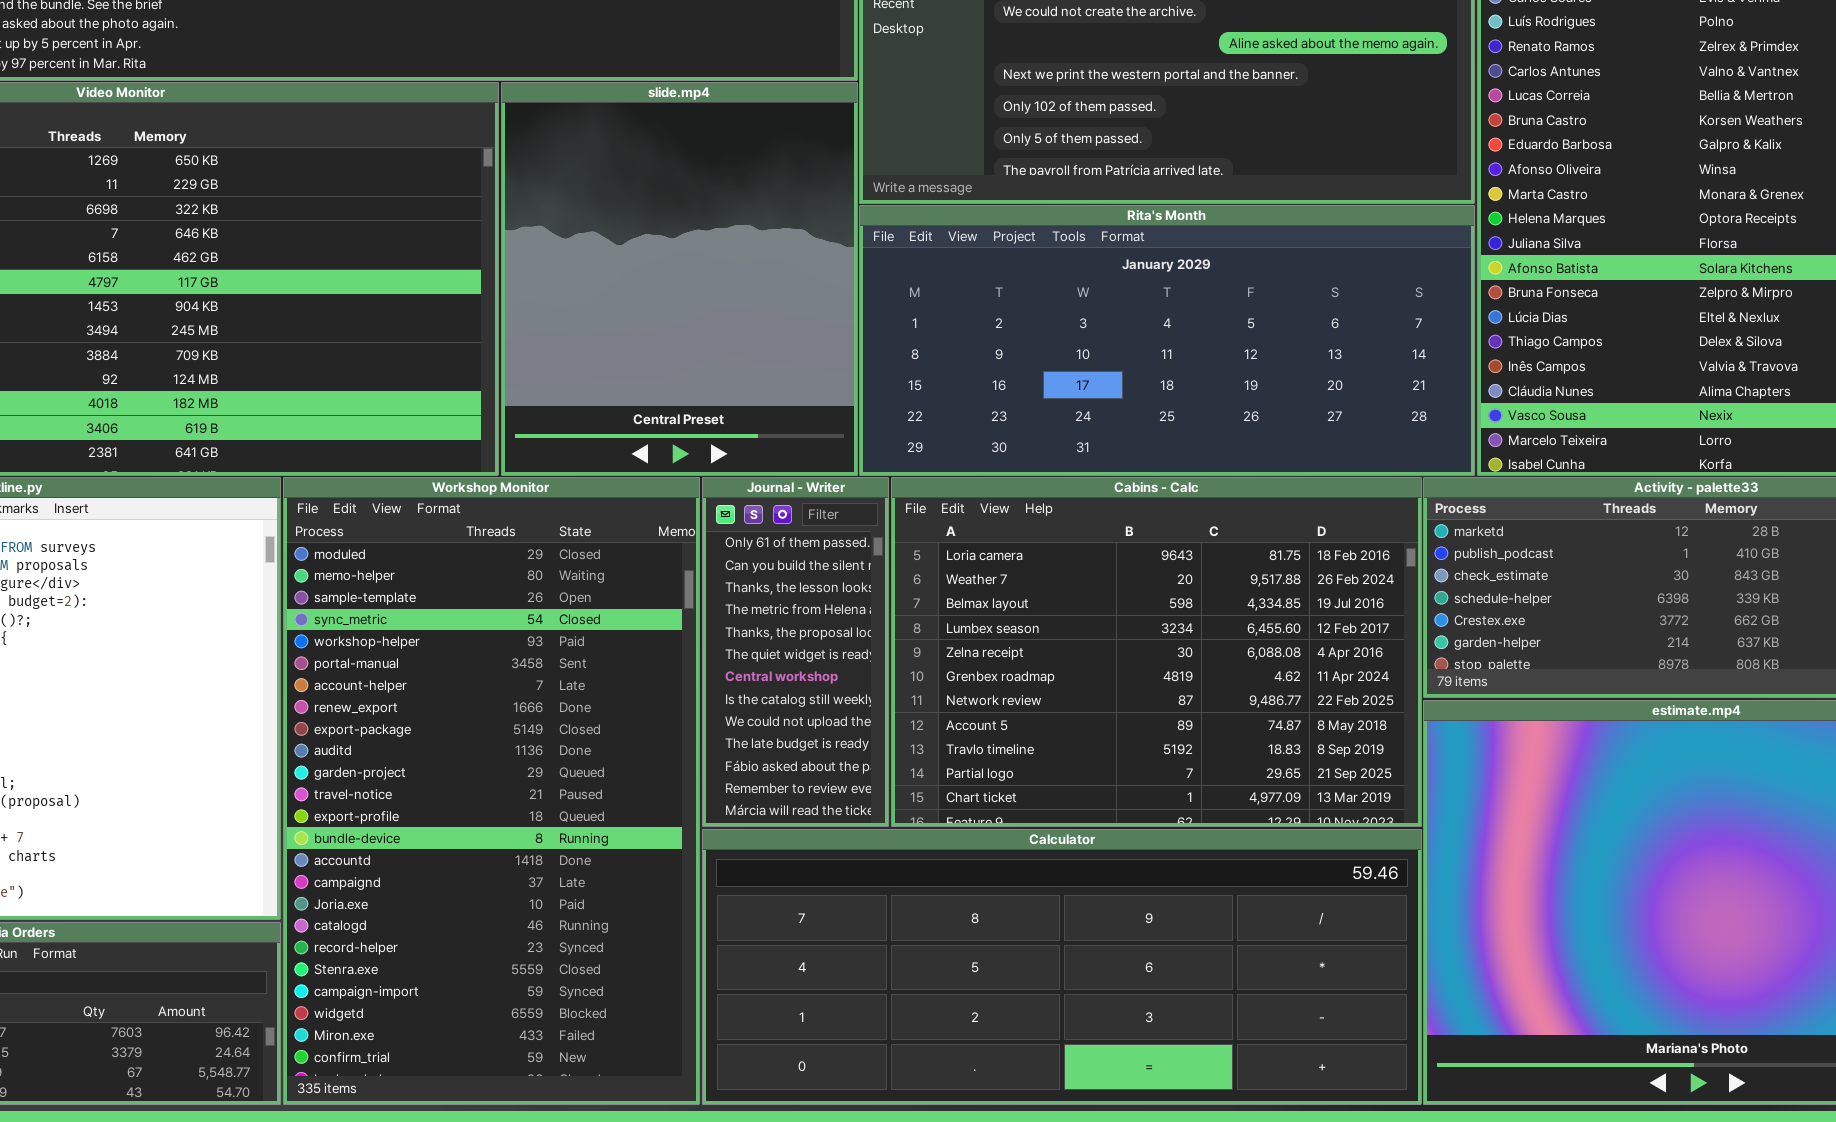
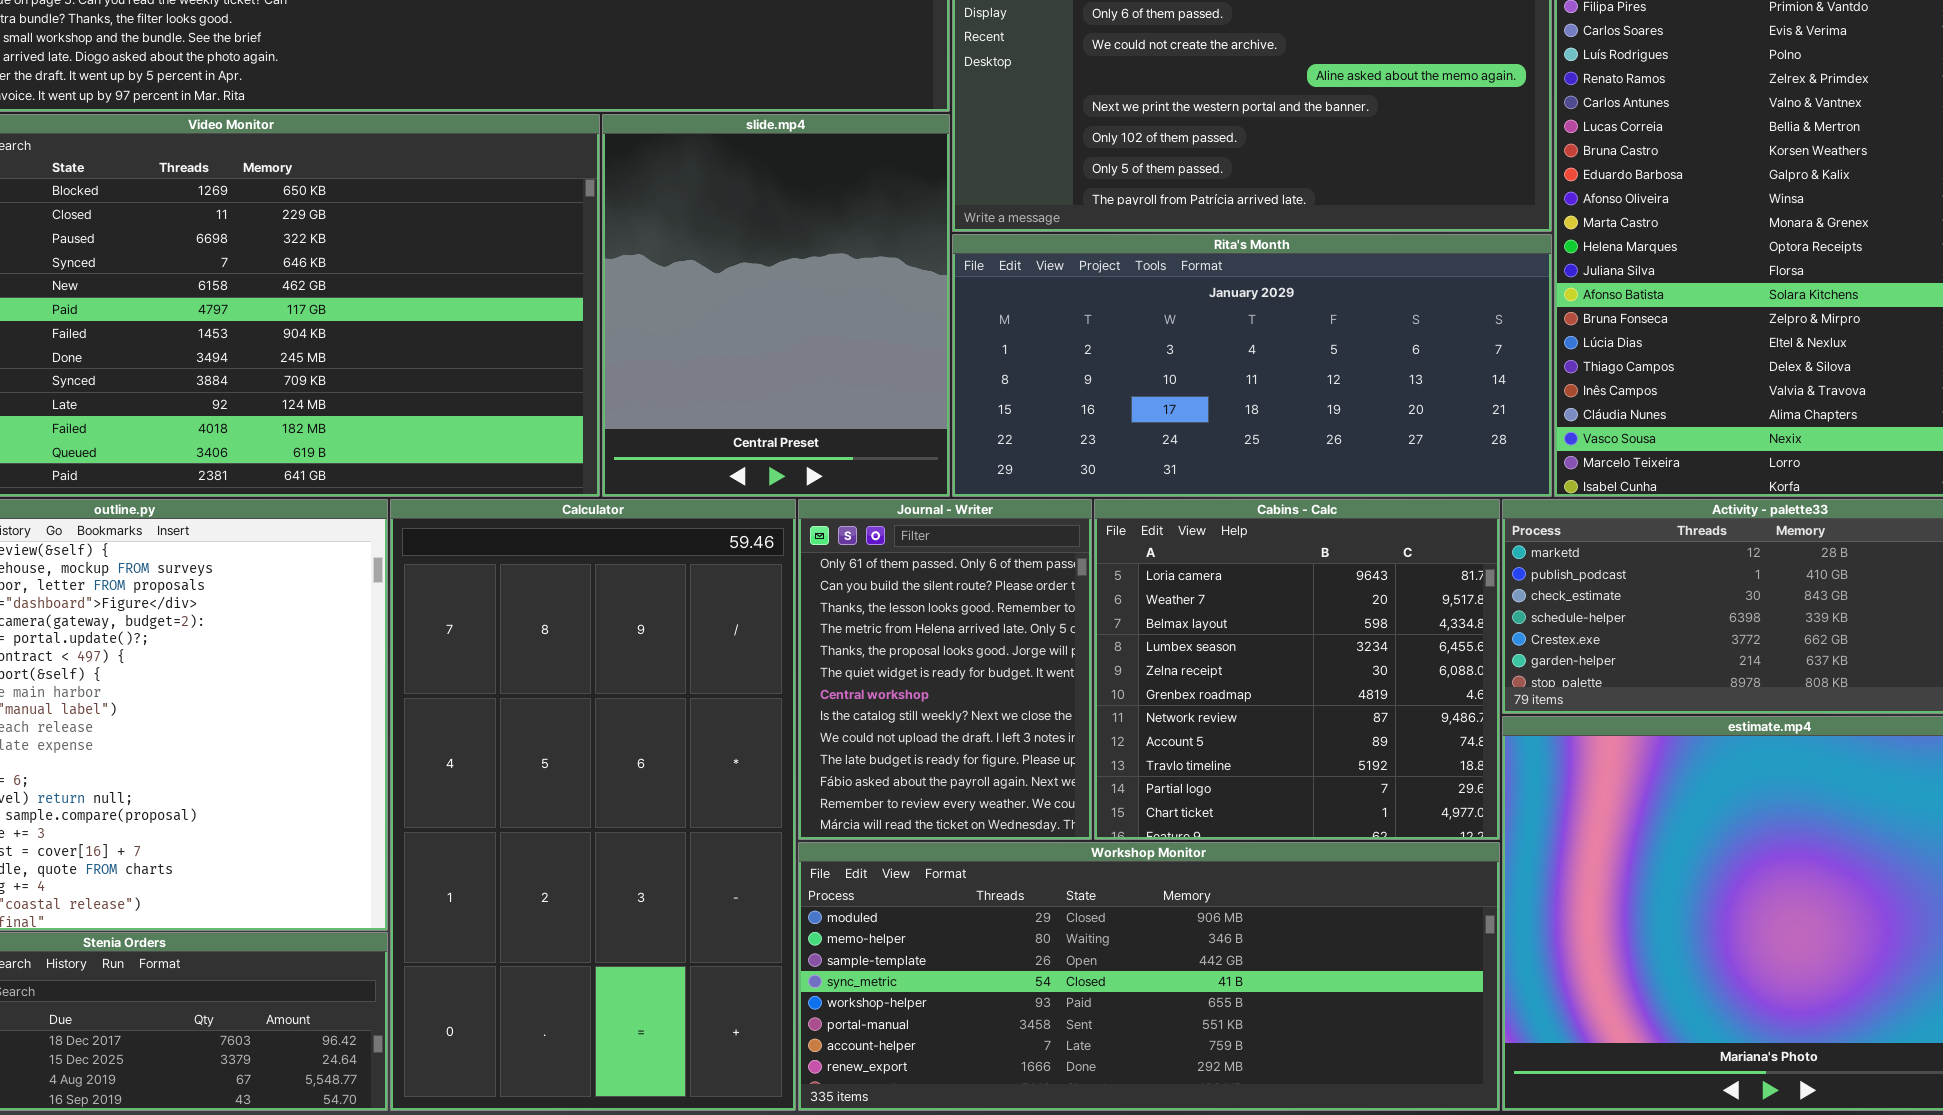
Workshop Monitor: [283,477,700,1105] -> [798,842,1500,1111], moved, resized
Journal - Writer: [702,477,889,827] -> [798,499,1092,840], resized
Cabins - Calc: [891,477,1422,827] -> [1094,499,1500,840], resized
Calculator: [702,829,1422,1105] -> [390,499,796,1111], moved, resized

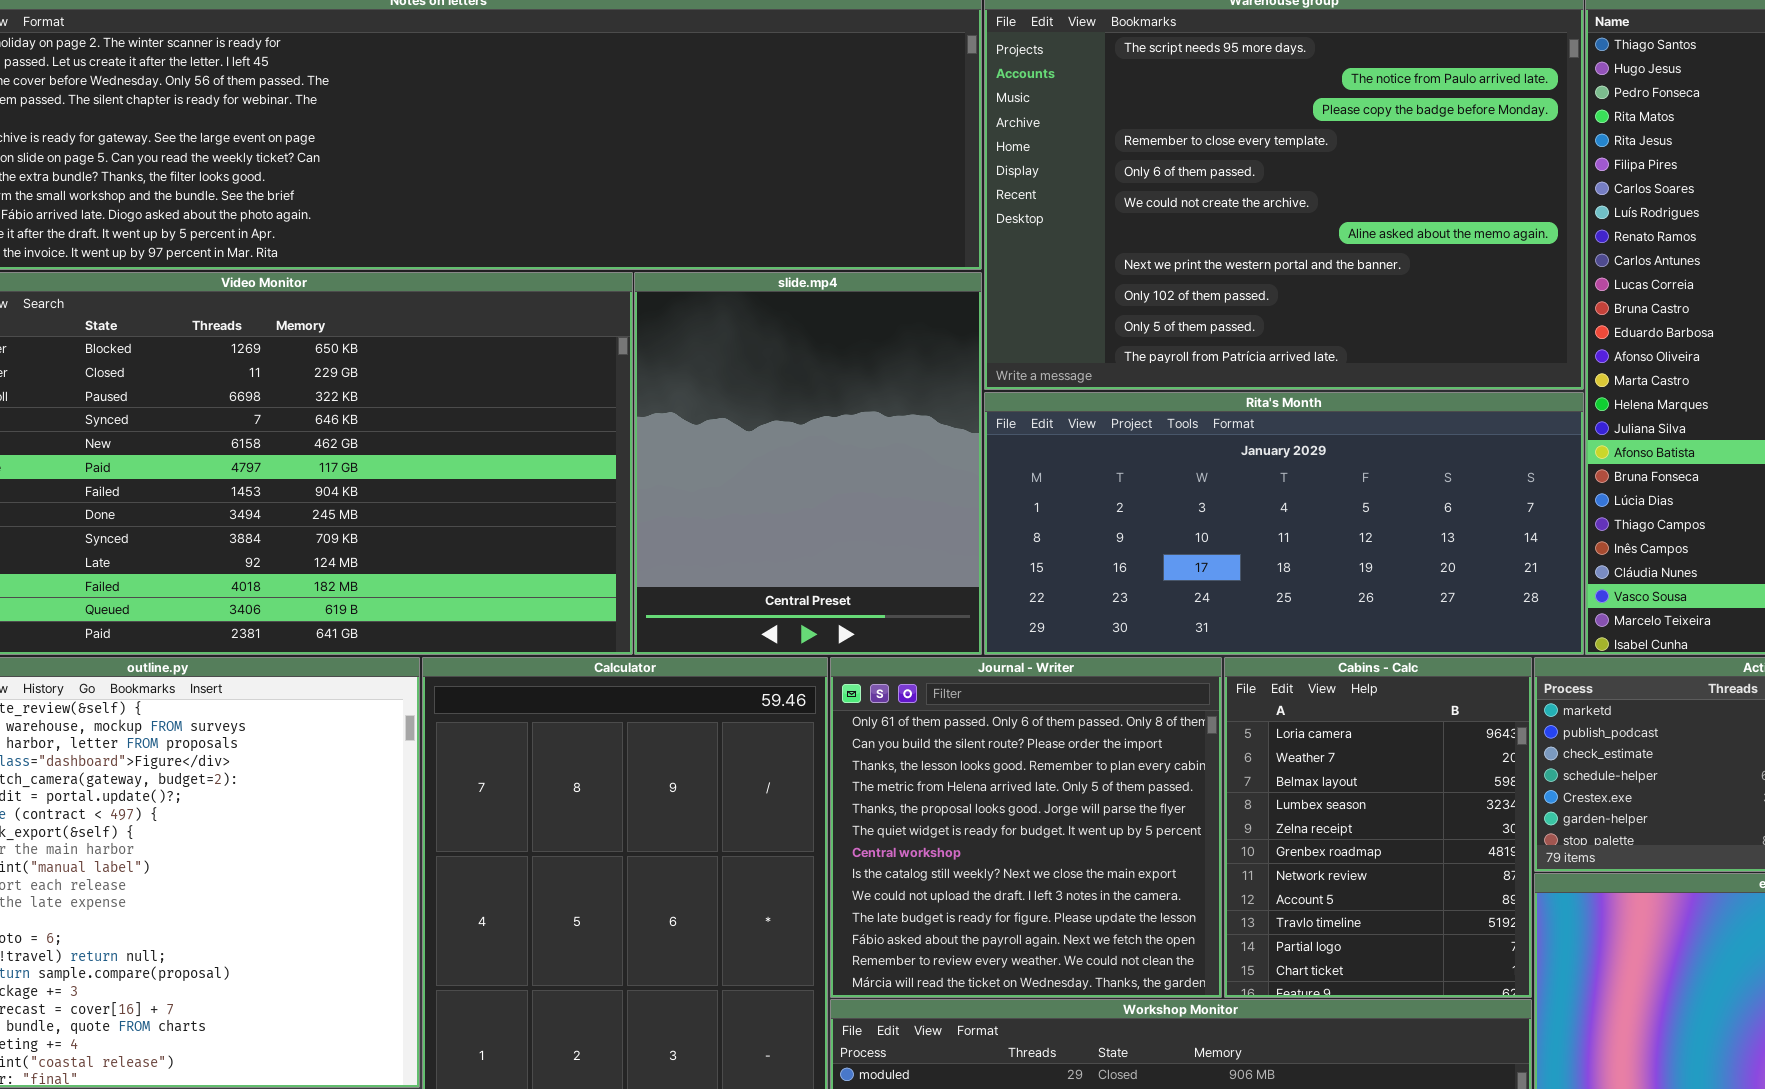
Journal - Writer: [798,499,1092,840] -> [830,657,1222,998], resized
Cabins - Calc: [1094,499,1500,840] -> [1224,657,1532,998], resized

